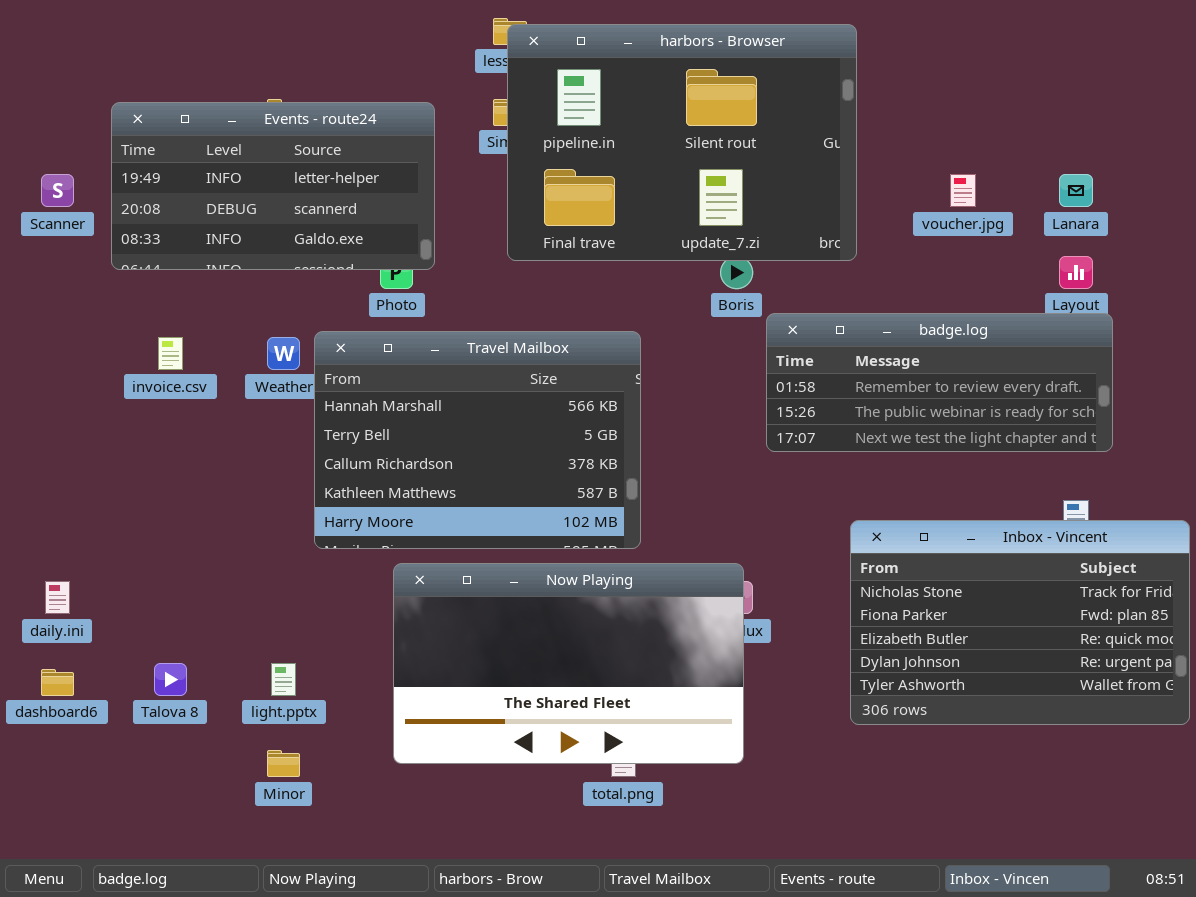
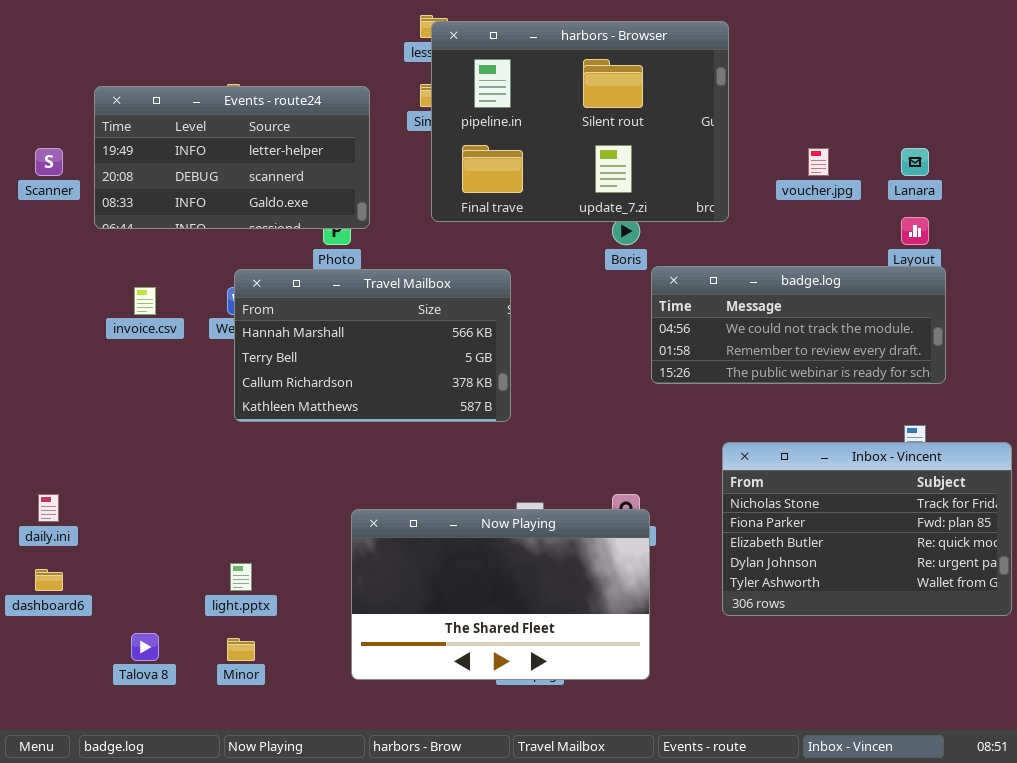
badge.log: [766,313,1113,452] -> [651,266,946,384], scrolled up 1 row
Travel Mailbox: [314,331,641,549] -> [234,269,511,422], moved, resized
Now Playing: [393,563,744,764] -> [351,509,650,680], moved
Talova 8: [154,663,187,696] -> [131,633,159,661], moved

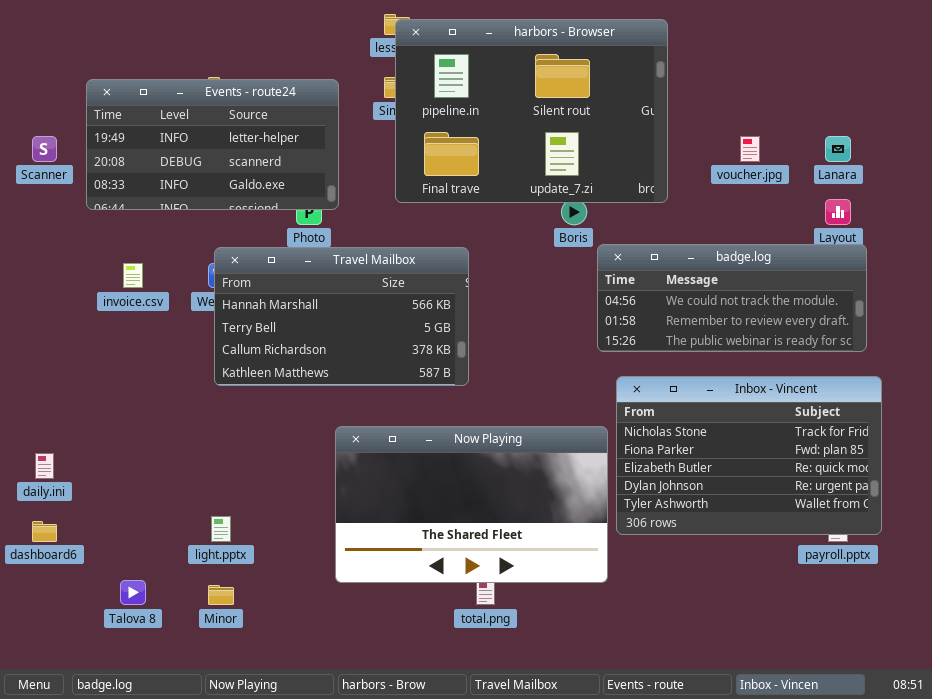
Inbox - Vincent: [722,442,1012,616] -> [616,376,882,535], moved
Now Playing: [351,509,650,680] -> [335,426,608,583], moved

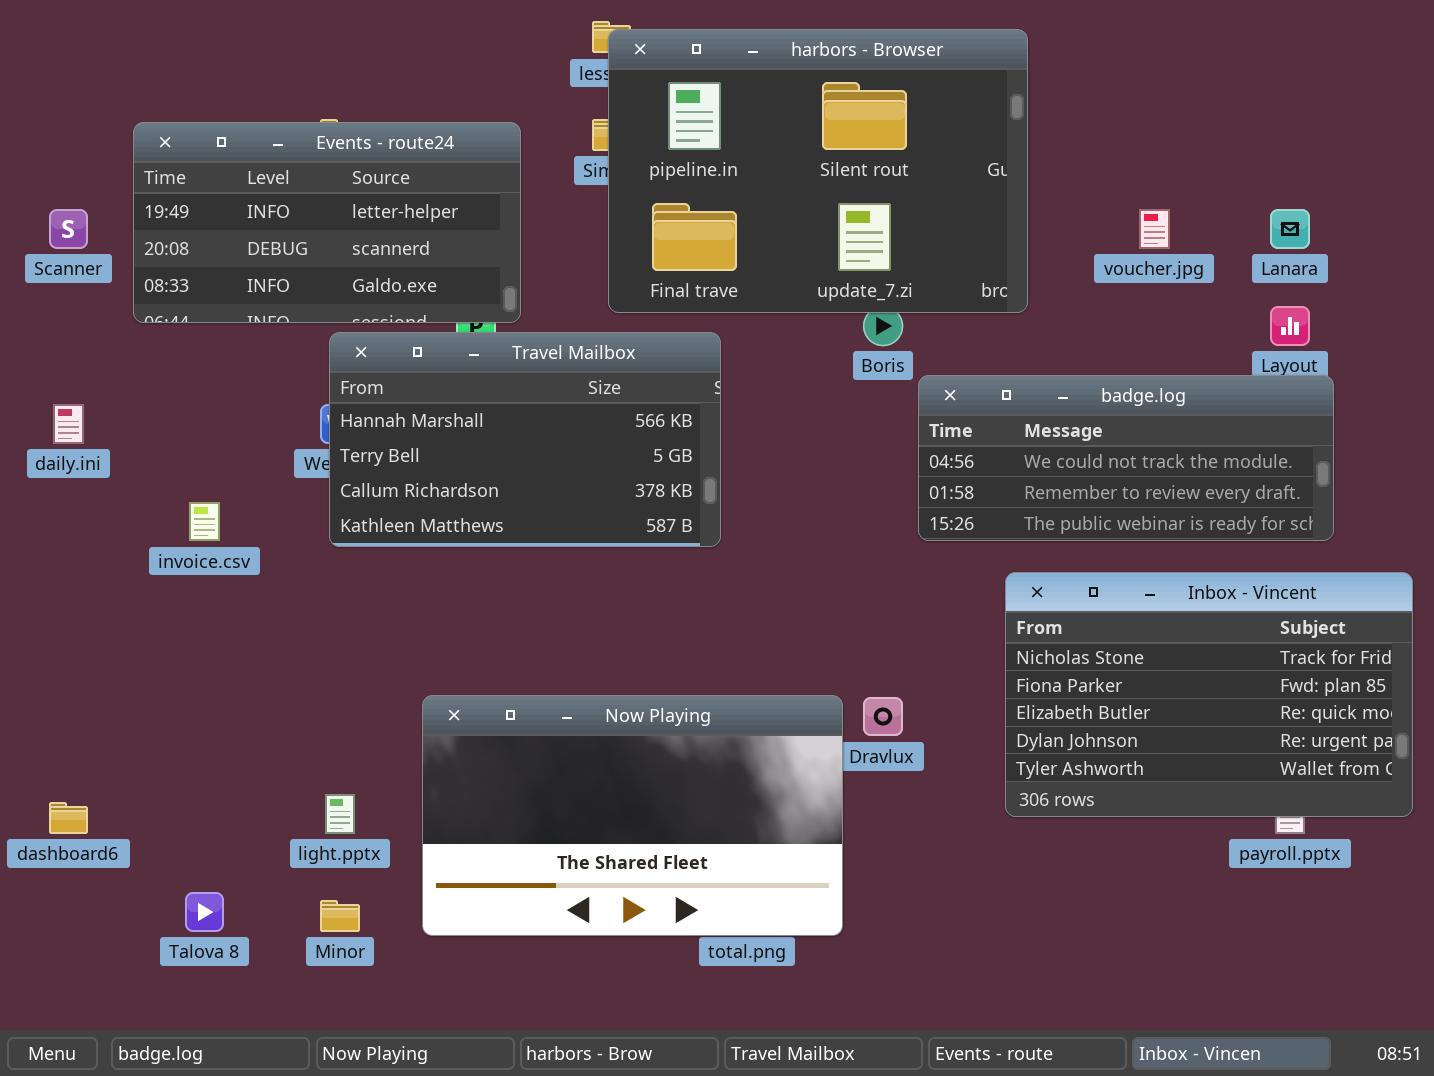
Travel Mailbox: [214,247,469,386] -> [329,332,721,547], moved
invoice.csv: [123,263,143,288] -> [189,502,220,541], moved
Inbox - Vincent: [616,376,882,535] -> [1005,572,1413,817], moved
Now Playing: [335,426,608,583] -> [422,695,843,936], moved
daily.ini: [35,453,54,479] -> [53,404,84,444], moved

